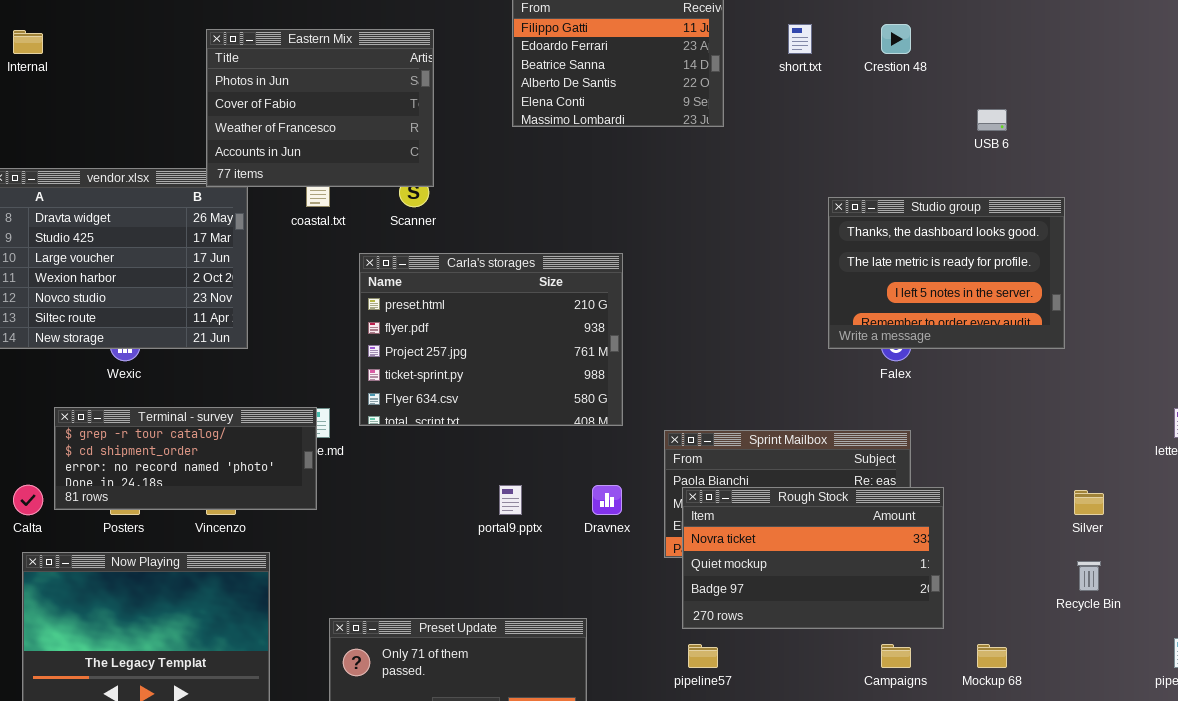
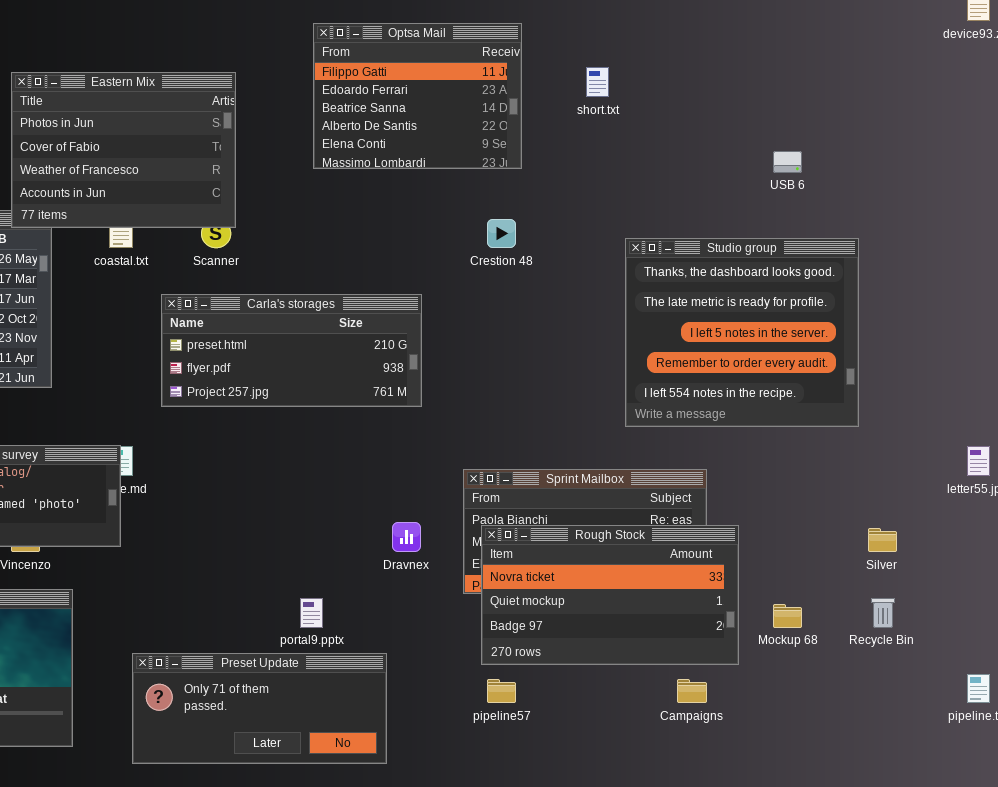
Crestion 48: [881,24,911,54] -> [487,219,516,248], moved
Studio group: [828,197,1065,349] -> [625,238,859,427], resized
Carla's storages: [359,253,623,426] -> [161,294,422,407], resized
portal9.pptx: [499,485,522,515] -> [300,598,323,628], moved
Mockup 68: [977,644,1007,668] -> [773,604,802,628], moved

